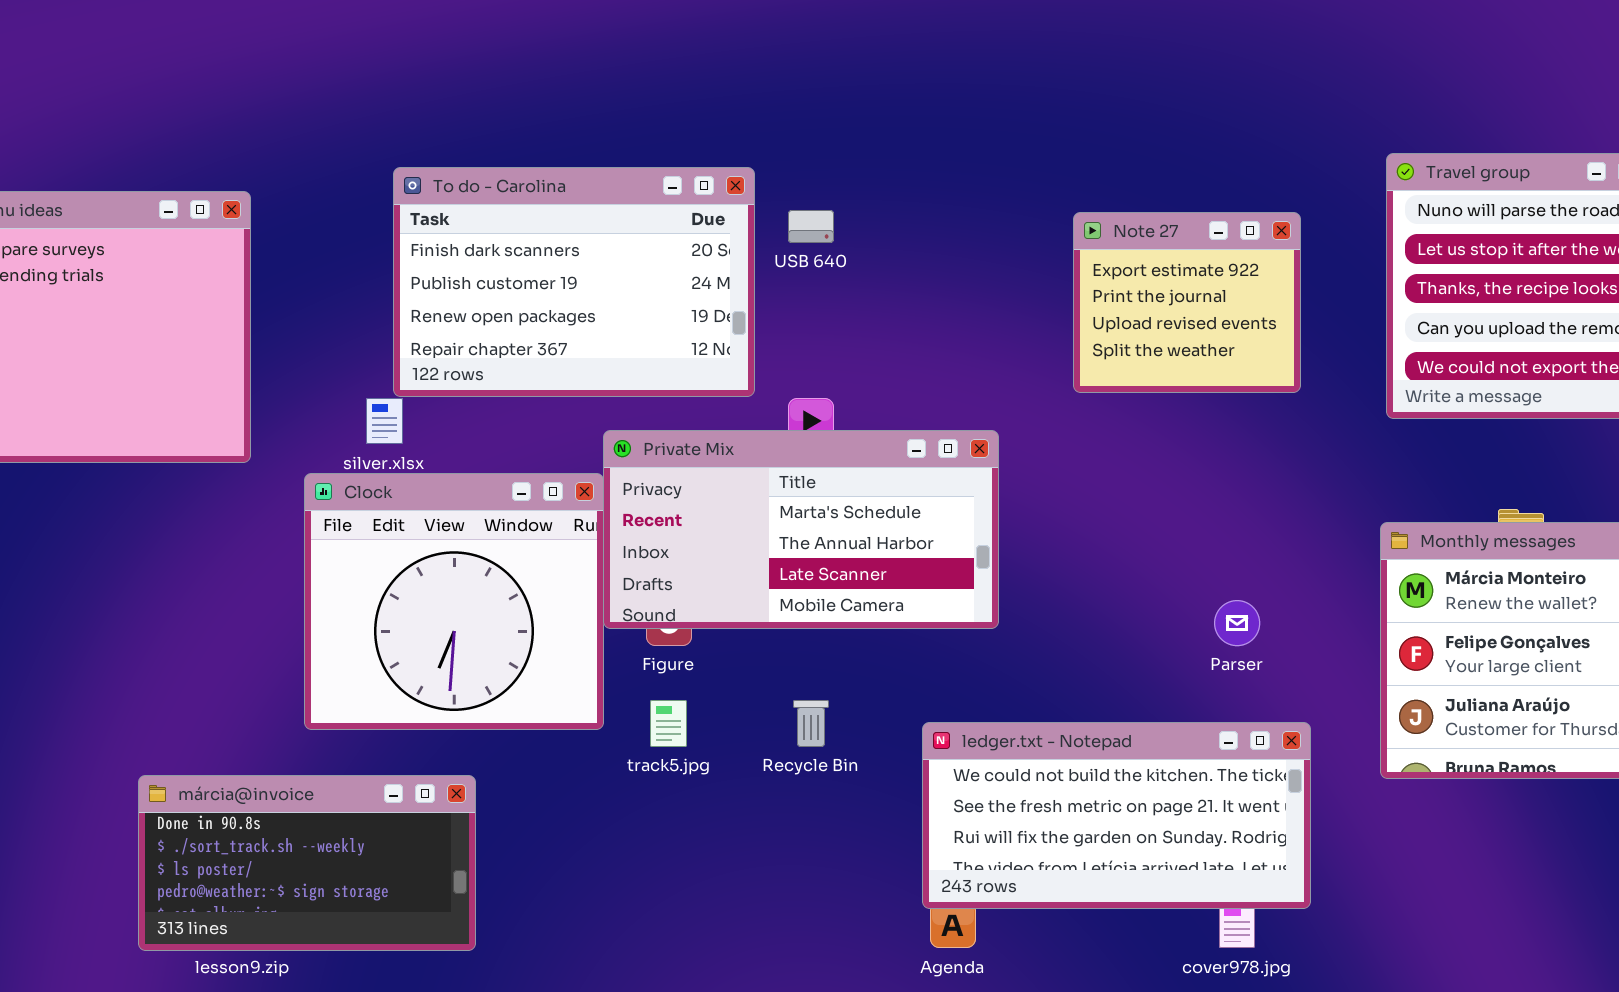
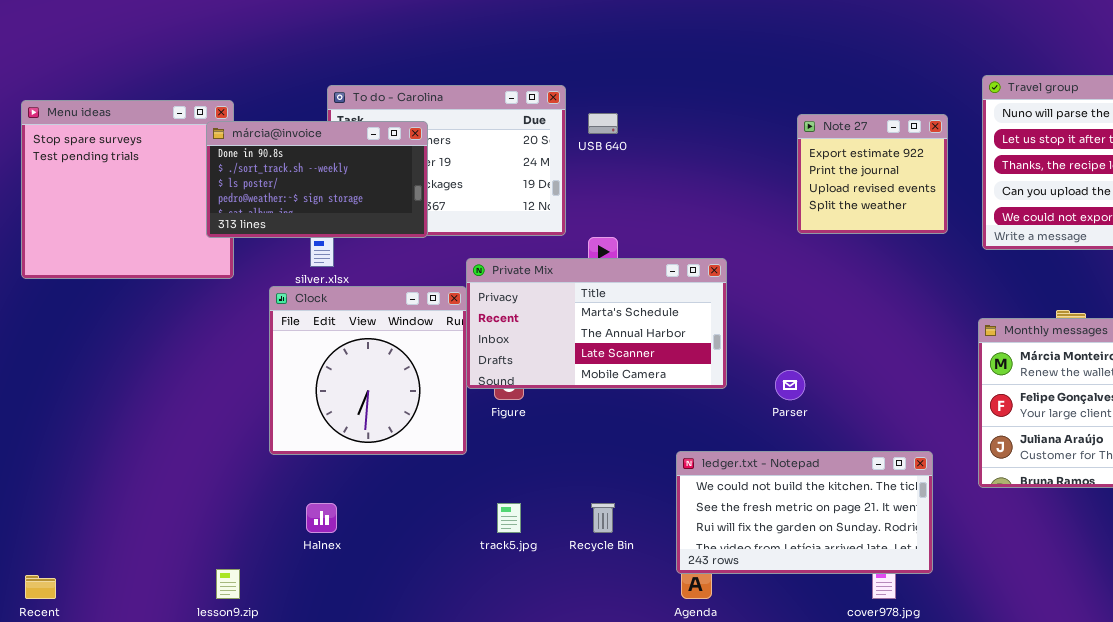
Note 27: [1073,212,1301,393] -> [797,114,948,234], moved
Parser: [1214,600,1260,646] -> [775,370,805,400], moved
track5.jpg: [650,700,687,747] -> [497,503,521,533], moved
Recycle Bin: [793,700,829,747] -> [591,503,615,533], moved
márcia@invoice: [138,775,476,951] -> [206,121,428,238], moved

